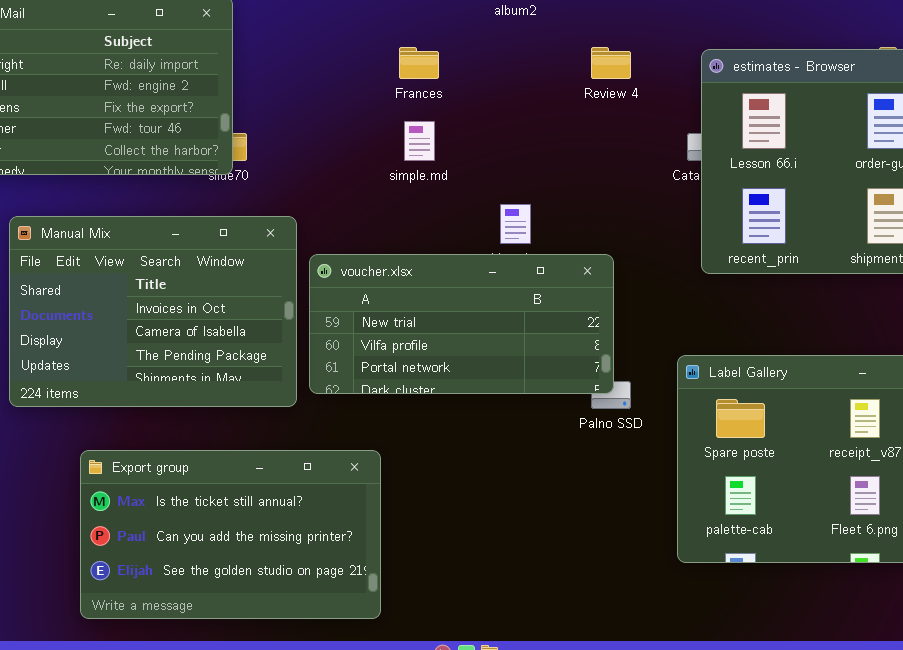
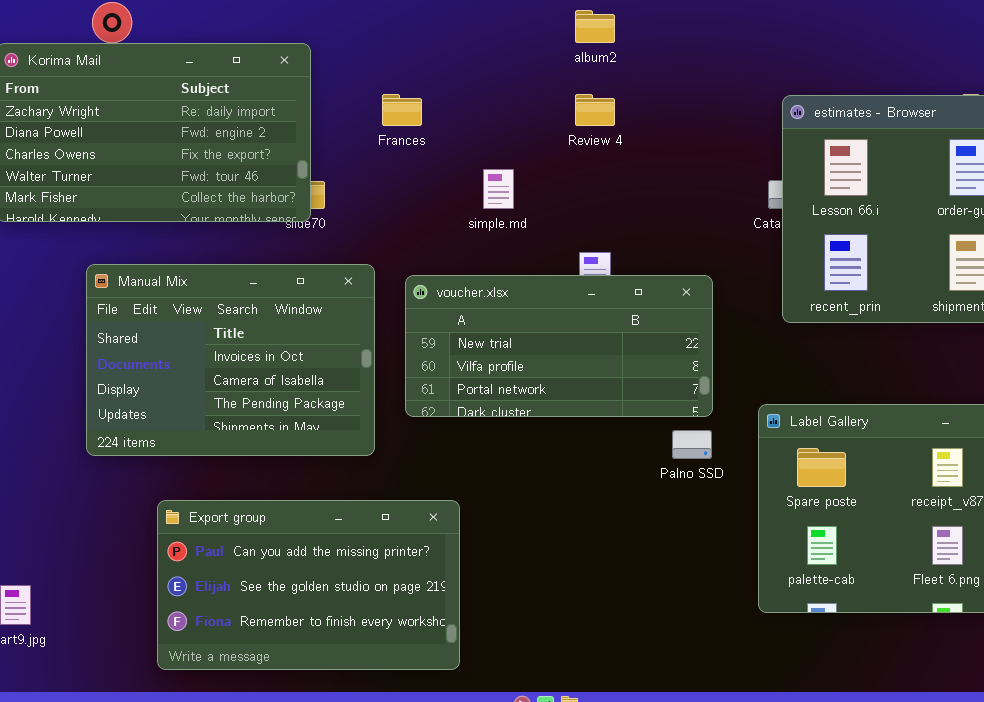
Frances: [399,47,439,79] -> [382,94,422,126], moved
Review 4: [591,47,631,79] -> [575,94,615,126], moved
voucher.xlsx: [309,254,614,394] -> [405,275,713,417], moved
Export group: [80,450,381,619] -> [157,500,460,670], scrolled down 1 row

